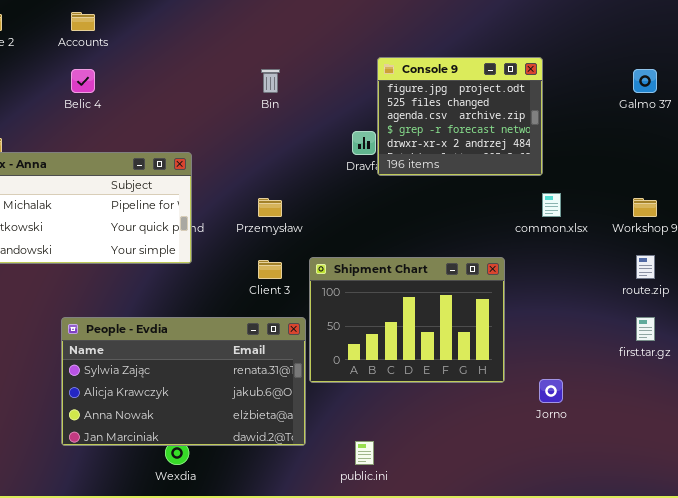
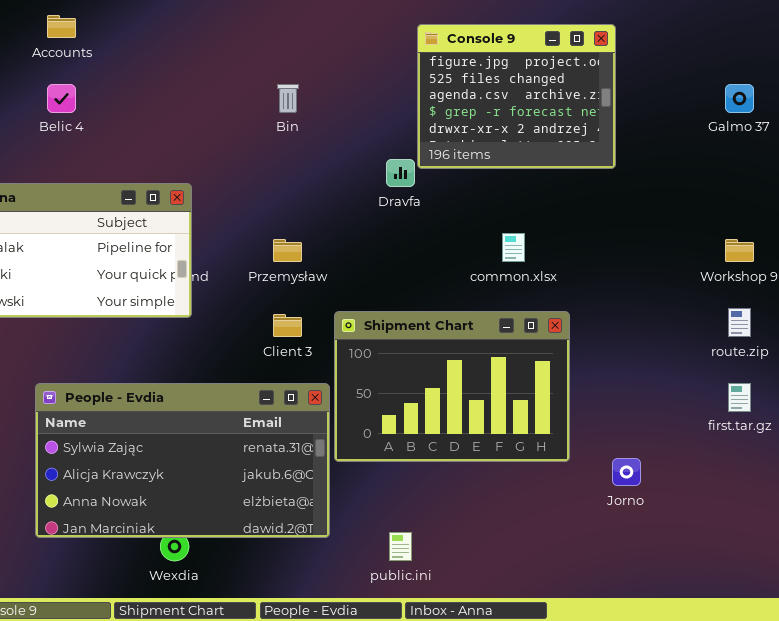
Console 9: [377,57,543,176] -> [417,24,616,169], moved
common.xlsx: [542,193,561,217] -> [502,233,525,262], moved

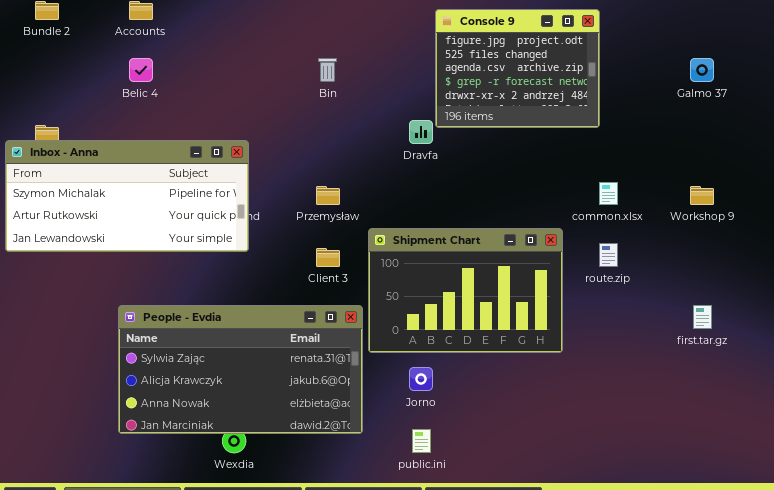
common.xlsx: [502,233,525,262] -> [599,182,618,205], moved
route.zip: [728,308,751,337] -> [599,243,618,267], moved
Shipment Chart: [334,311,570,462] -> [368,228,563,353], moved
Jorno: [612,458,641,486] -> [409,367,433,391], moved

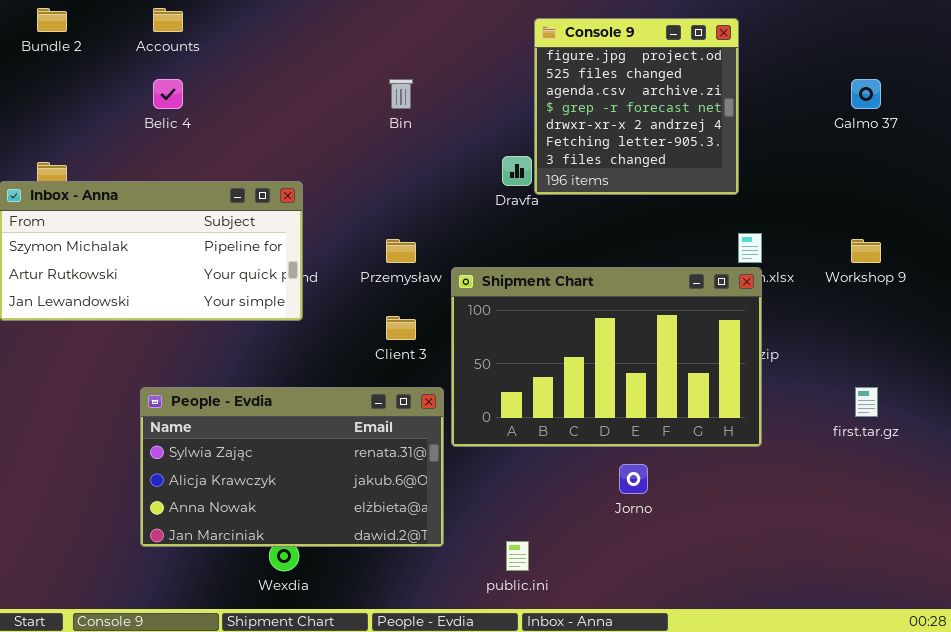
Console 9: [435,9,600,128] -> [534,18,739,195], resized
Shipment Chart: [368,228,563,353] -> [451,267,762,447], resized
Jorno: [409,367,433,391] -> [619,464,648,494], moved

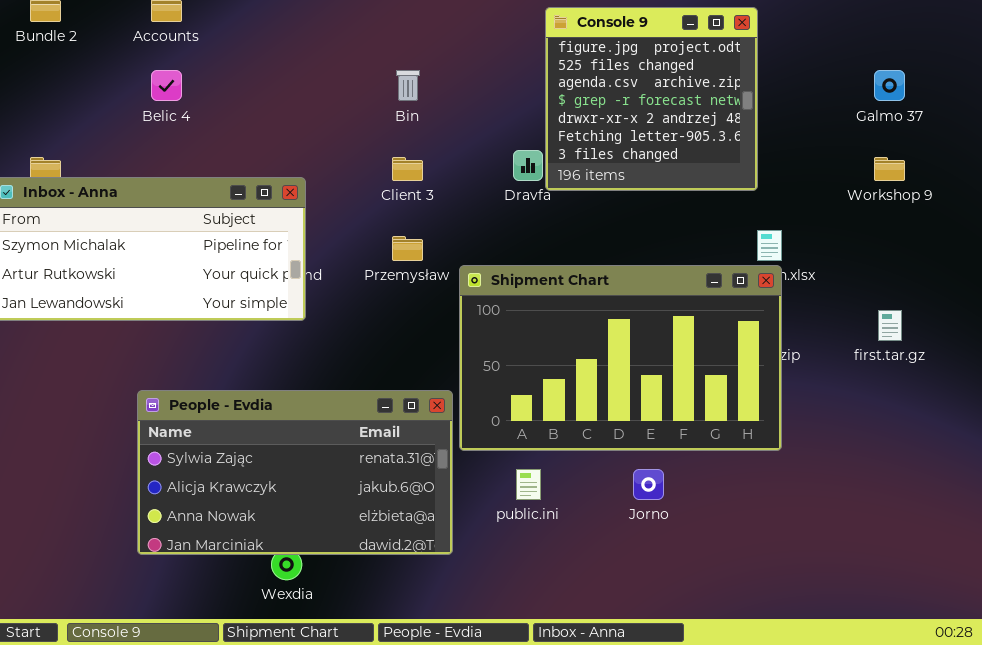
Workshop 9: [851,239,881,263] -> [874,157,905,181], moved
Client 3: [386,316,416,340] -> [392,157,423,181], moved
first.tar.gz: [855,387,878,417] -> [878,310,902,341], moved
public.ini: [506,541,529,571] -> [516,469,541,500], moved

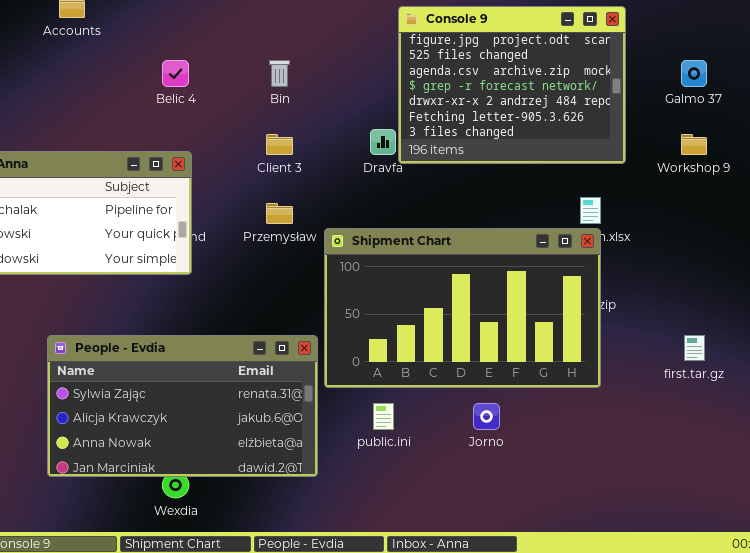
Console 9: [545,7,758,191] -> [398,6,626,164], resized
Belic 4: [151,70,182,101] -> [162,60,189,87], moved
first.tar.gz: [878,310,902,341] -> [684,335,705,361], moved

